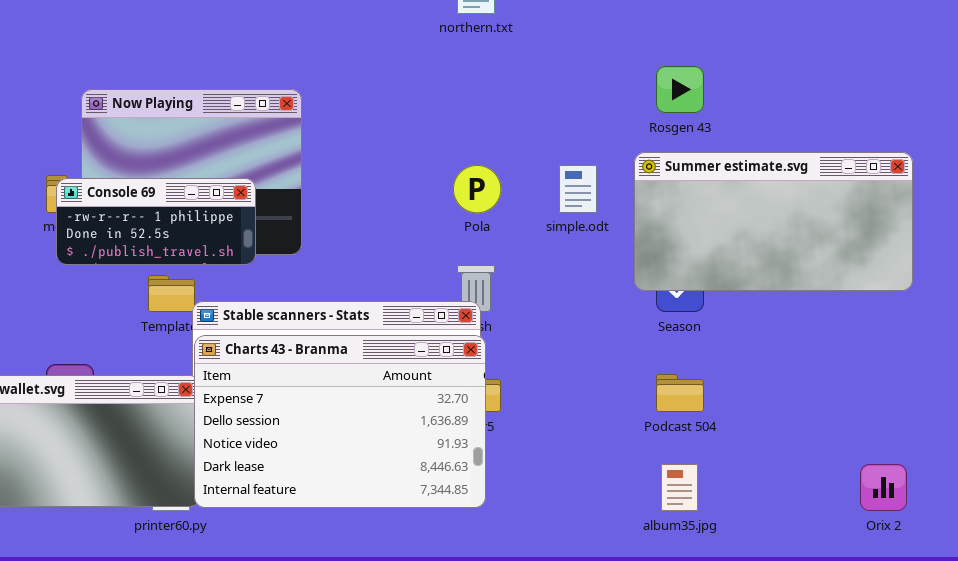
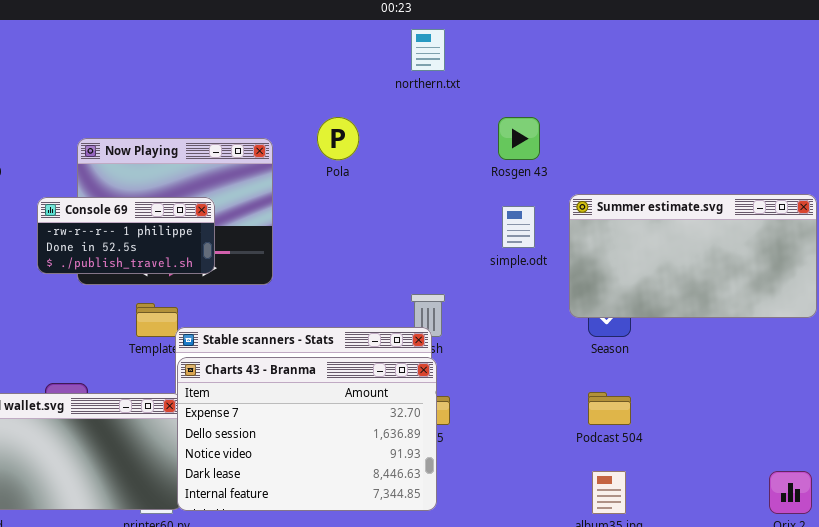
Rosgen 43: [656,66,704,113] -> [498,117,540,160], moved
Pola: [453,165,501,213] -> [317,117,359,160], moved
Console 69: [56,178,256,265] -> [37,197,215,274], moved

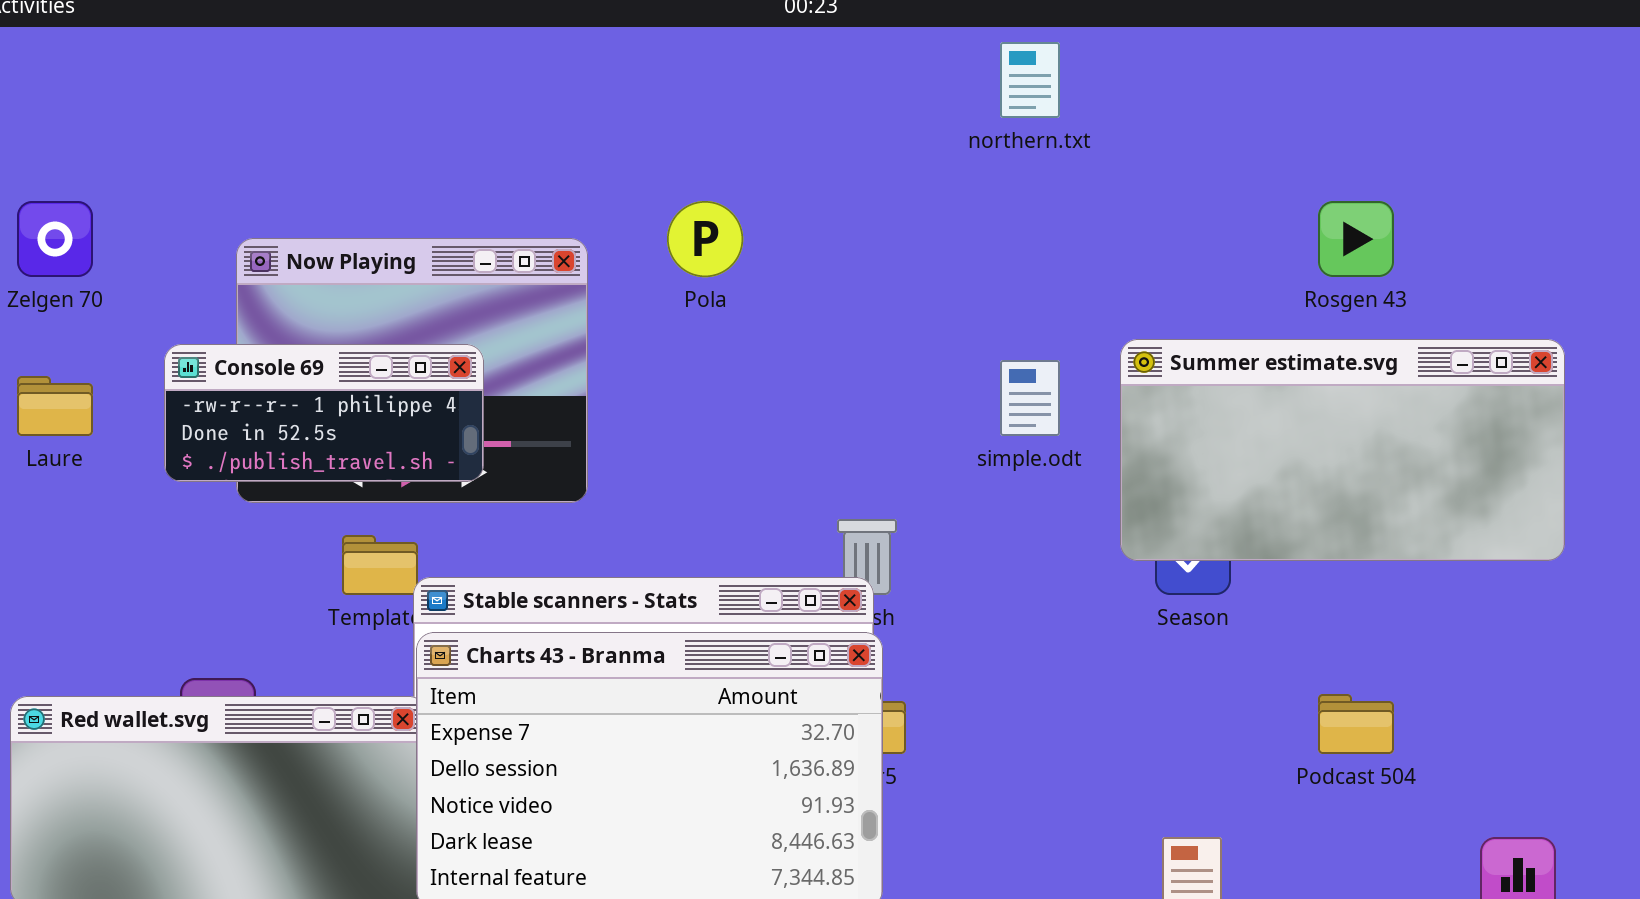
northern.txt: [411,29,445,71] -> [1000,42,1060,118], moved
Rosgen 43: [498,117,540,160] -> [1318,201,1394,277], moved
Podcast 504: [588,392,631,425] -> [1318,694,1394,754], moved

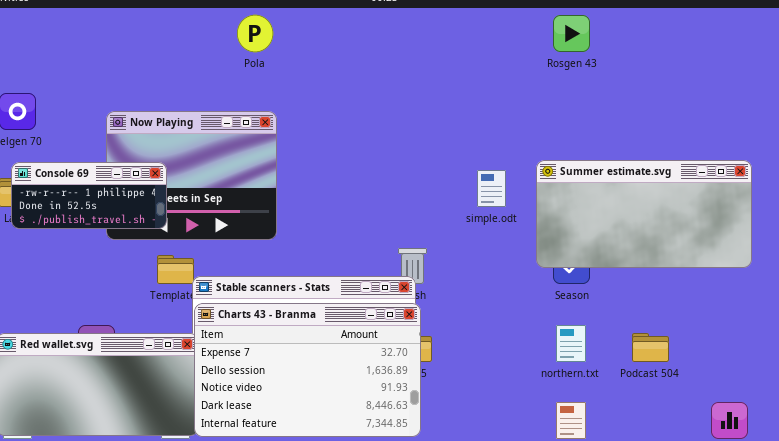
northern.txt: [1000,42,1060,118] -> [556,325,586,362], moved
Pola: [667,201,743,277] -> [237,15,273,52], moved
Rosgen 43: [1318,201,1394,277] -> [553,15,590,52], moved
Console 69: [164,344,484,482] -> [11,162,167,229], moved

